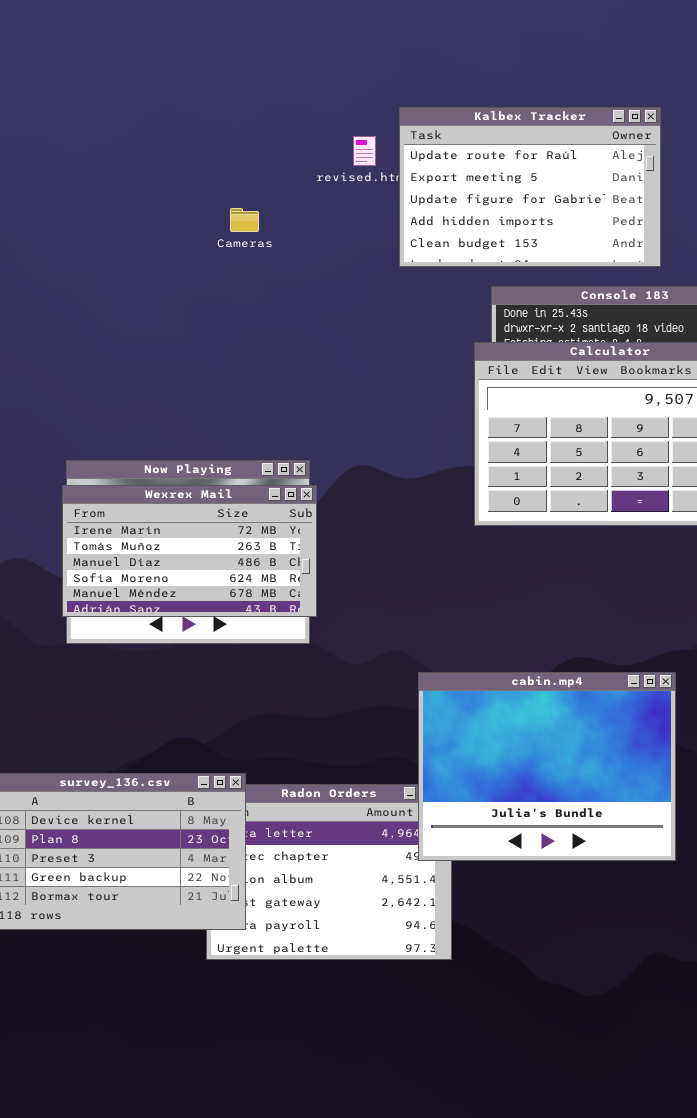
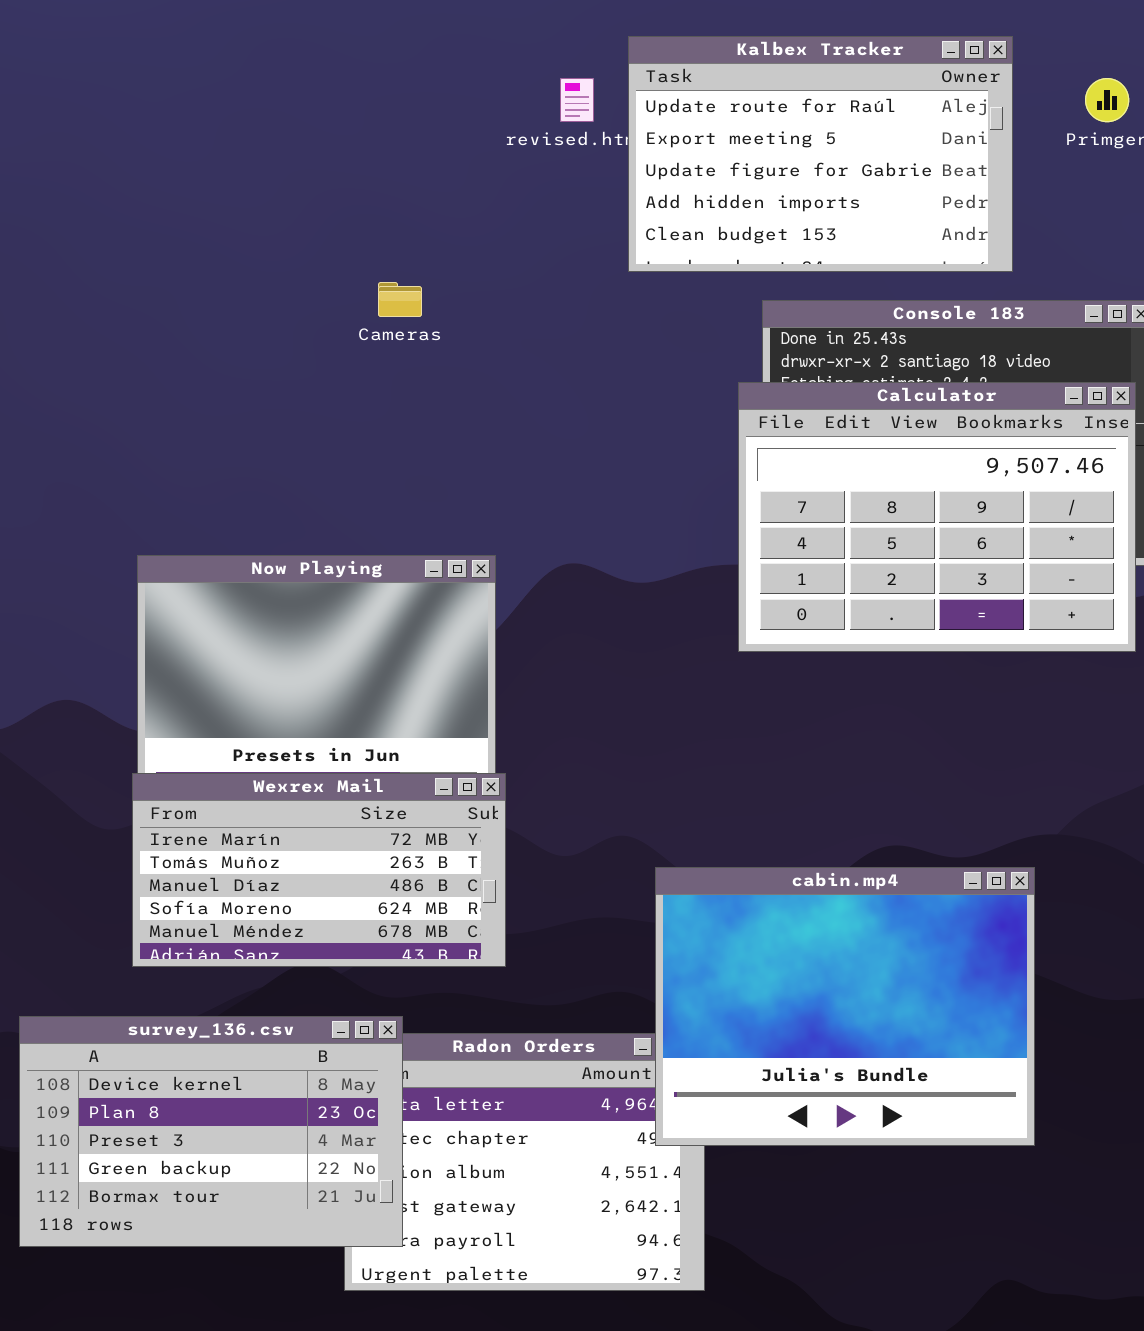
Cameras: [230,208,259,232] -> [378,282,422,317], moved
Wexrex Mail: [62,485,317,617] -> [132,773,506,967], moved

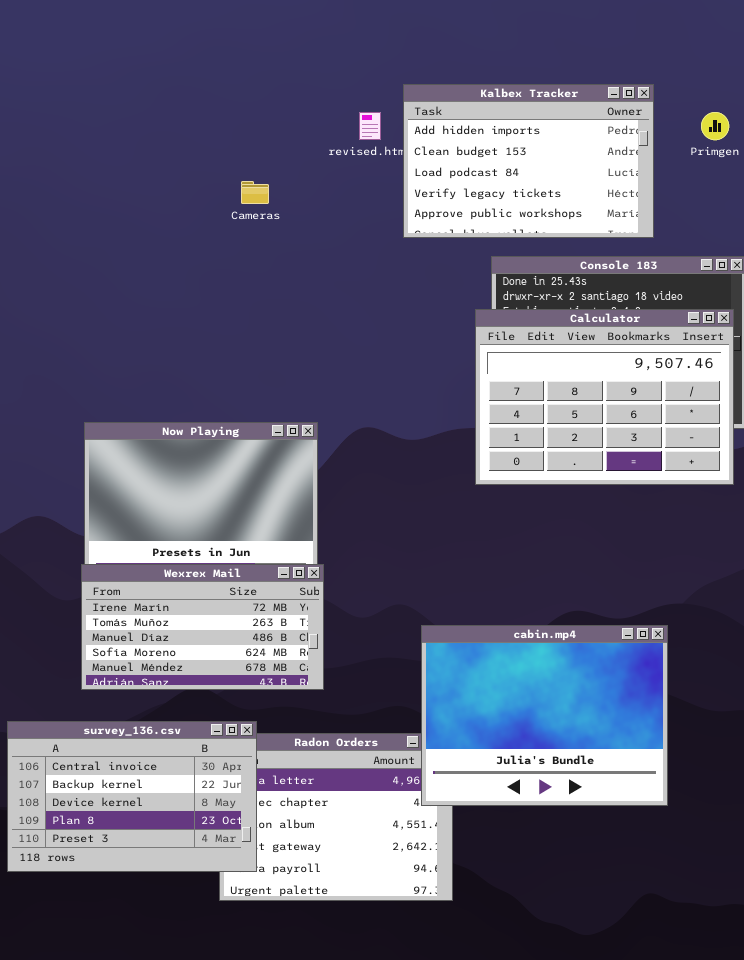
Kalbex Tracker: [628,36,1013,272] -> [403,84,654,238], scrolled down 3 rows
Cameras: [378,282,422,317] -> [241,181,269,204], moved
survey_136.csv: [19,1016,403,1247] -> [7,721,257,872], scrolled up 2 rows

